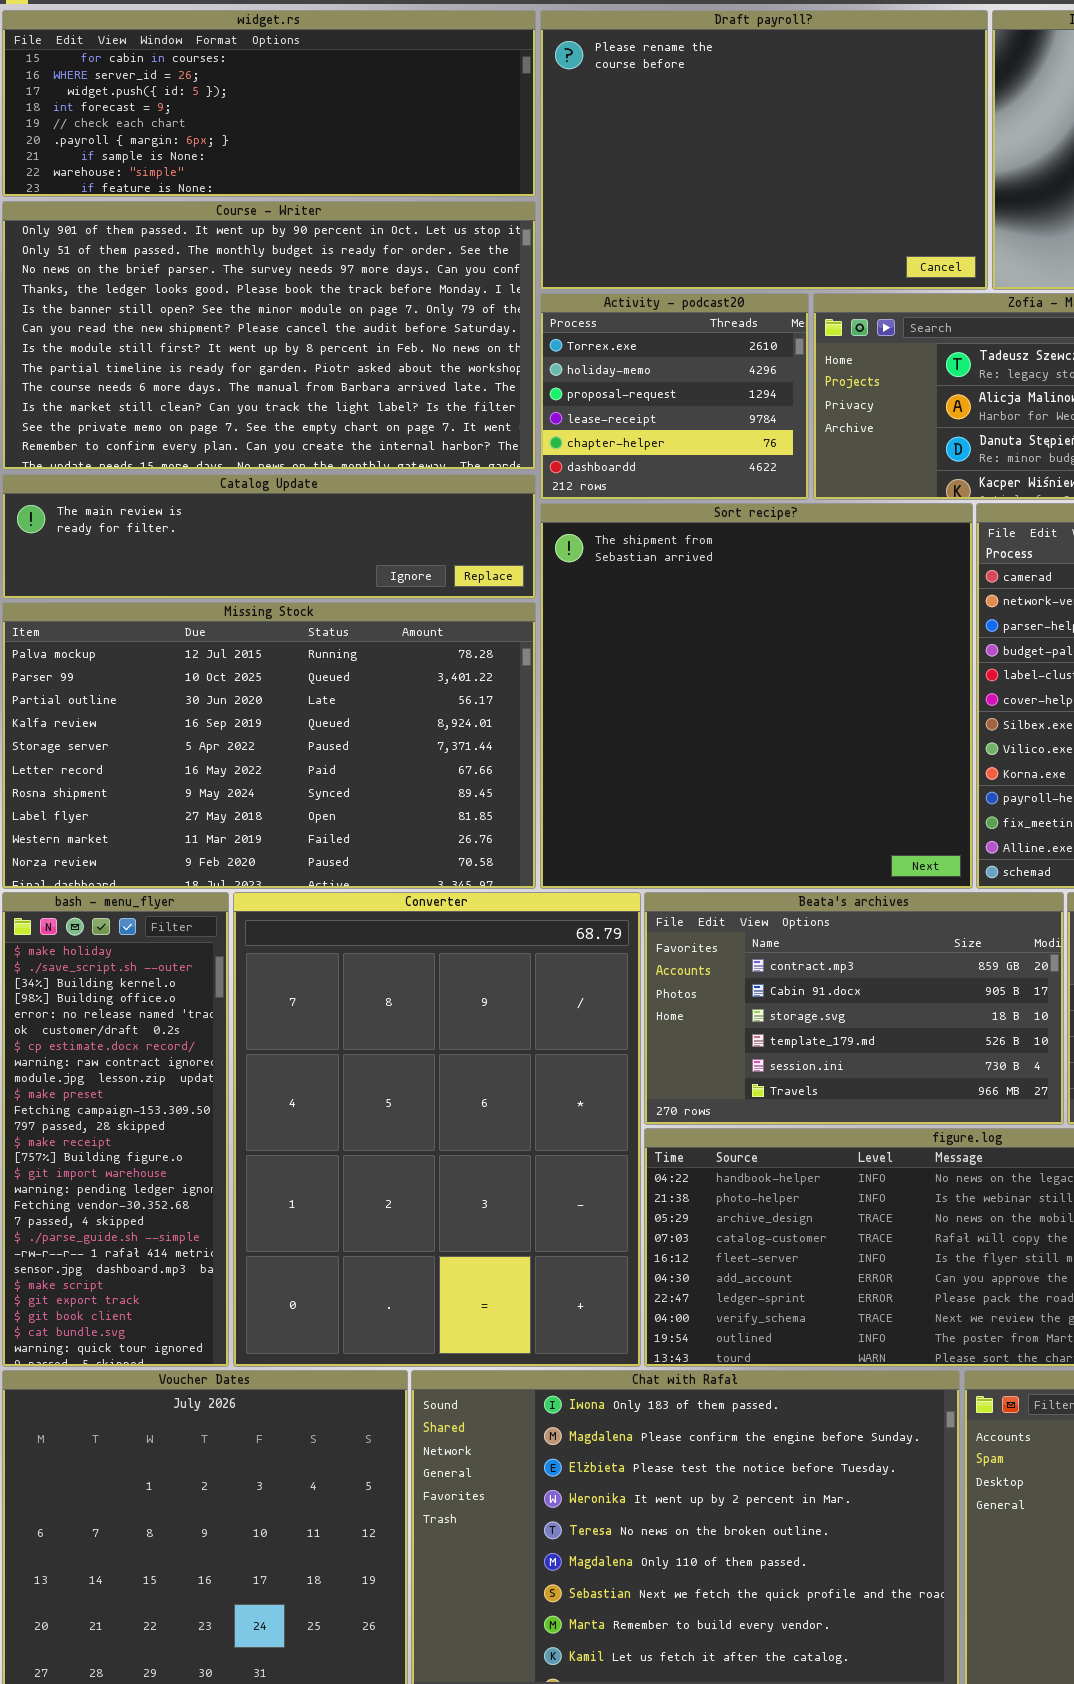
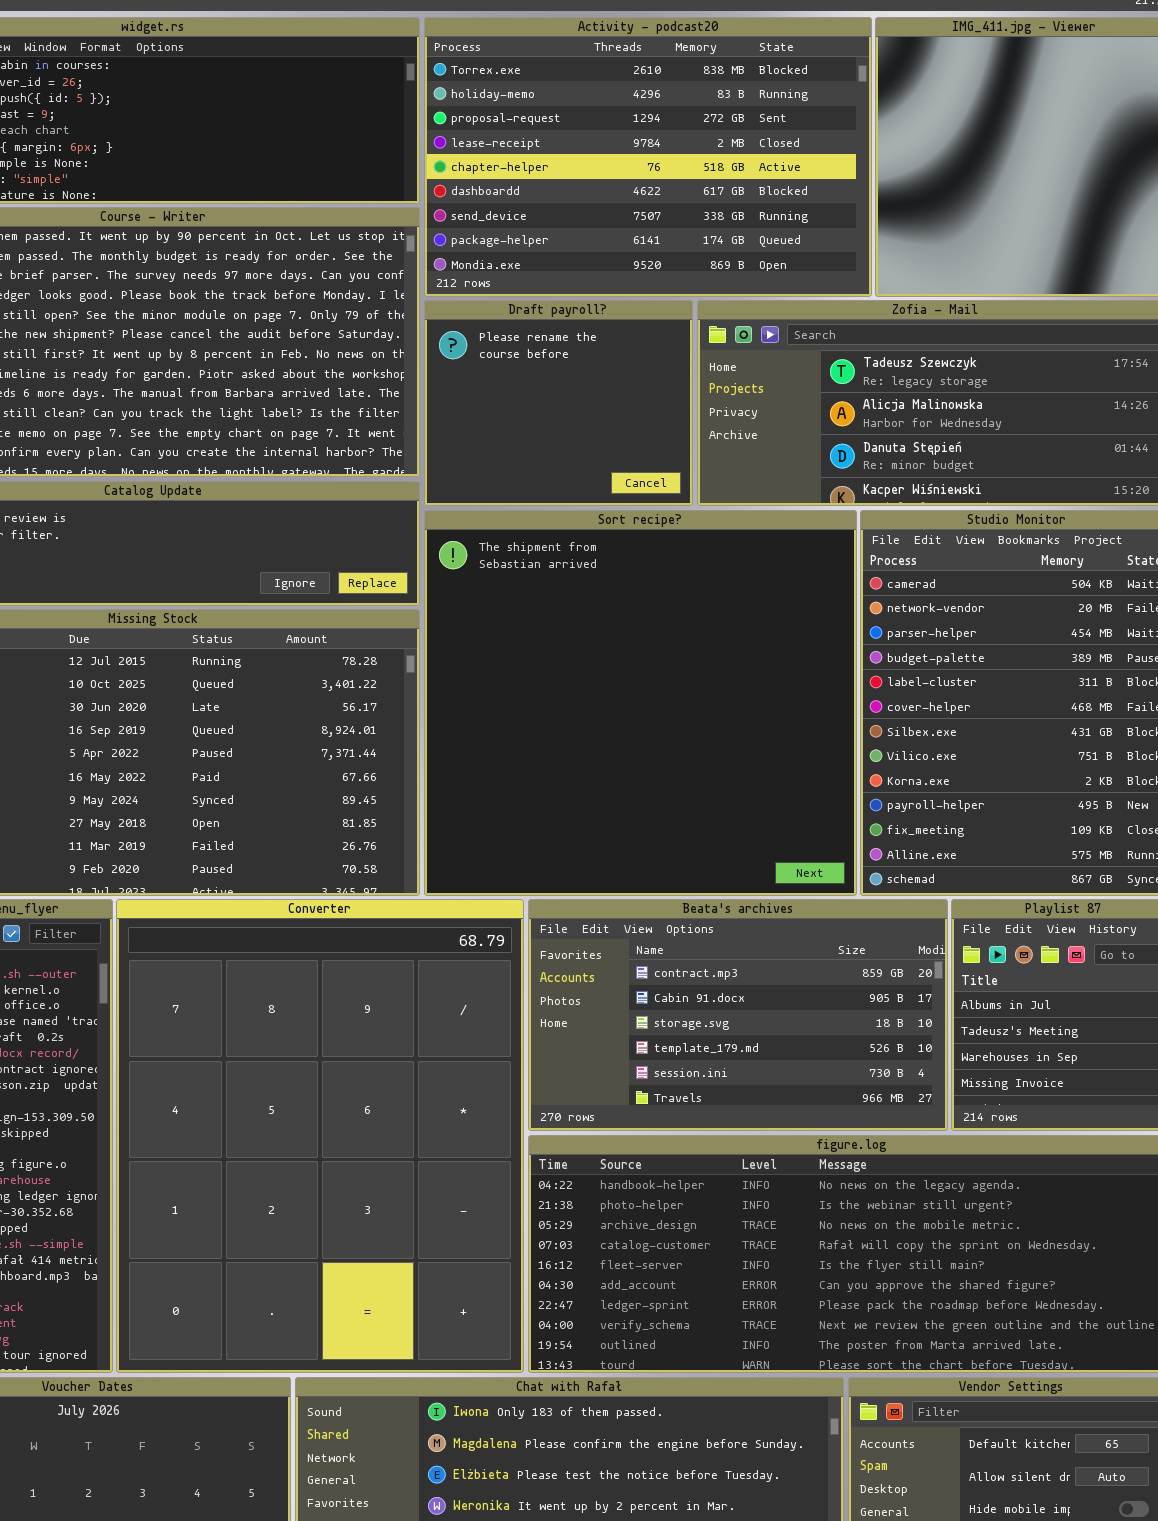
Draft payroll?: [540,10,988,290] -> [424,300,693,506], moved, resized
Activity - podcast20: [540,293,809,500] -> [424,17,872,297], moved, resized

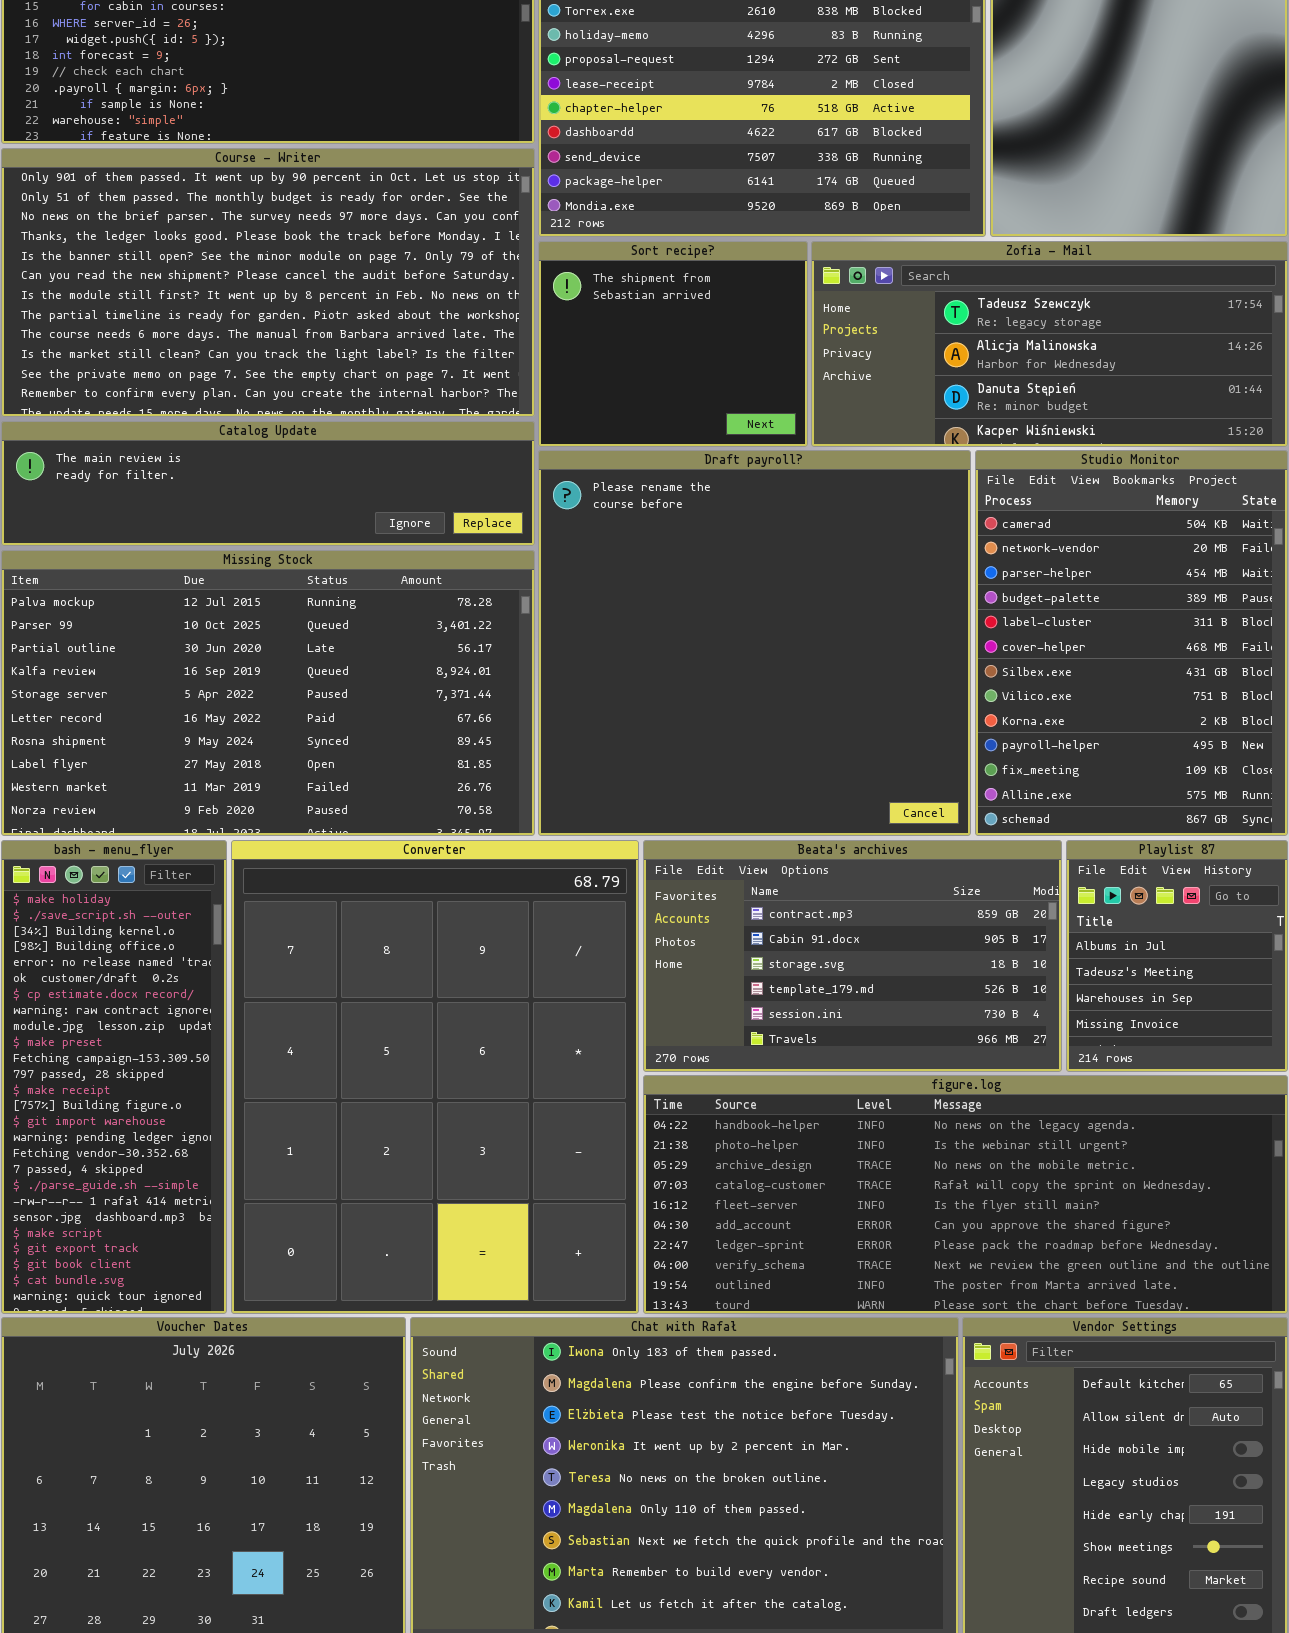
Draft payroll?: [424,300,693,506] -> [538,450,971,836], moved, resized
Sort recipe?: [424,510,857,896] -> [538,241,808,447], moved, resized

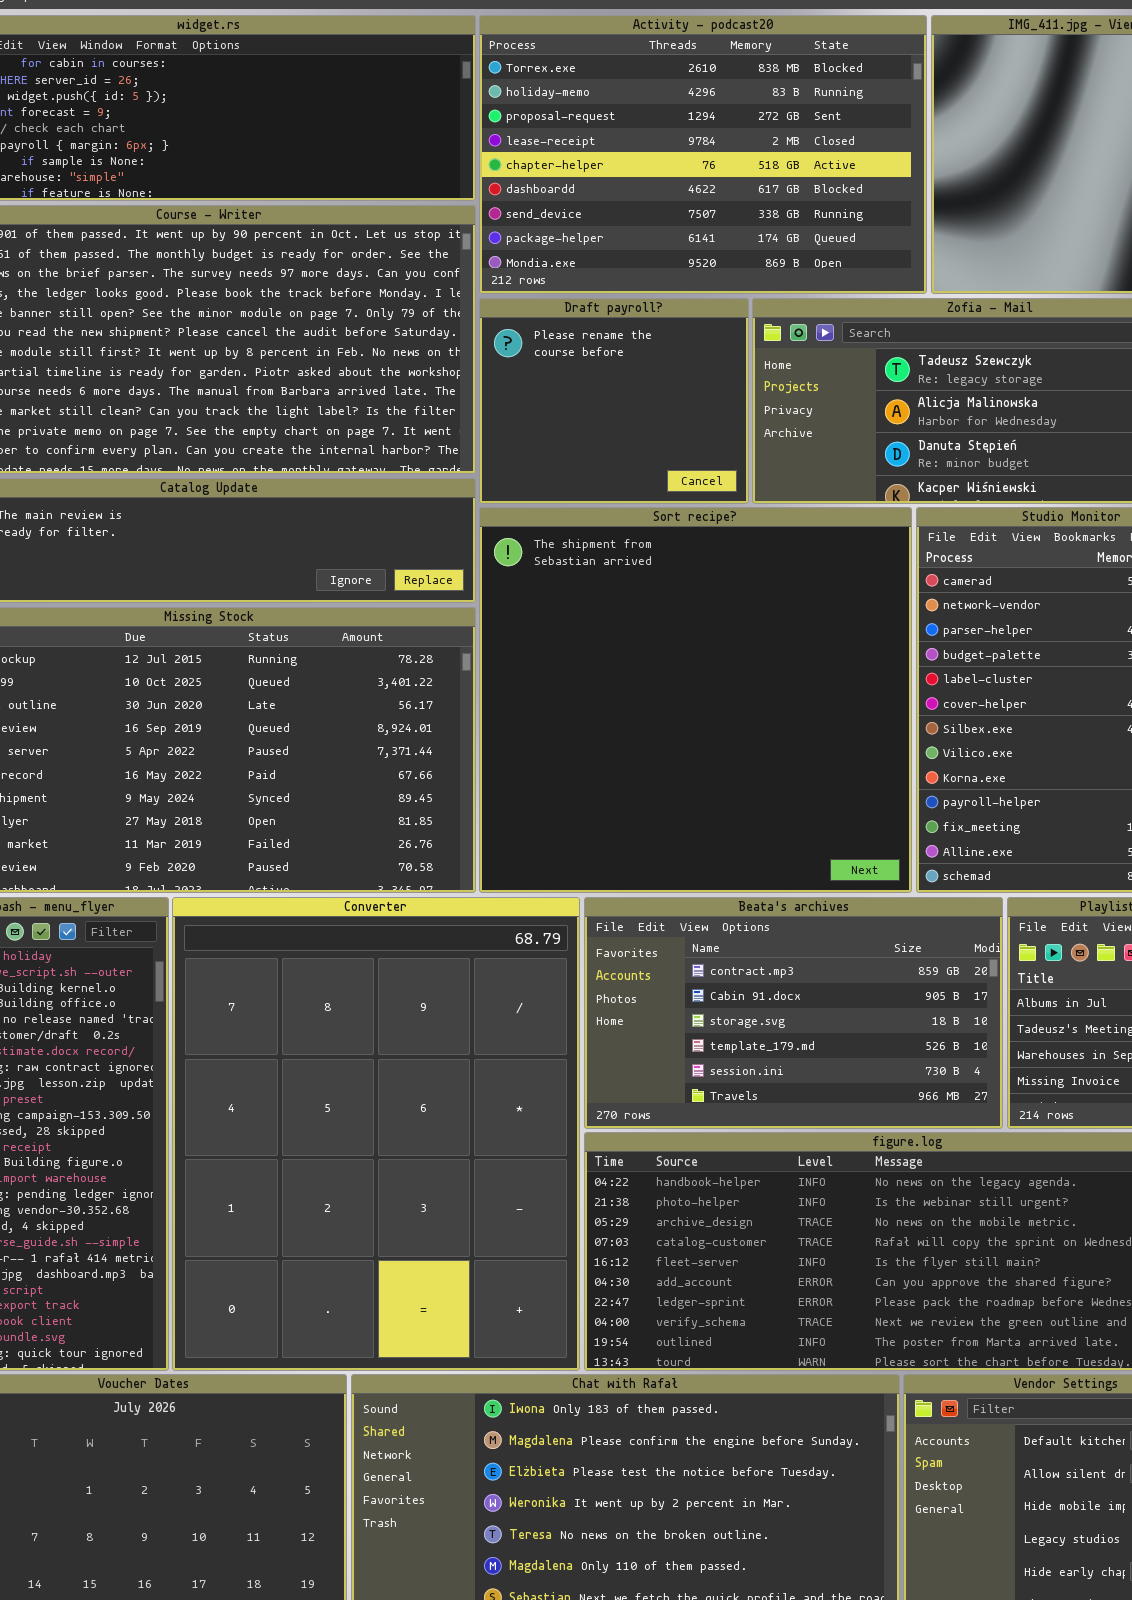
Sort recipe?: [538,241,808,447] -> [479,507,912,893], moved, resized
Draft payroll?: [538,450,971,836] -> [479,298,749,504], moved, resized

